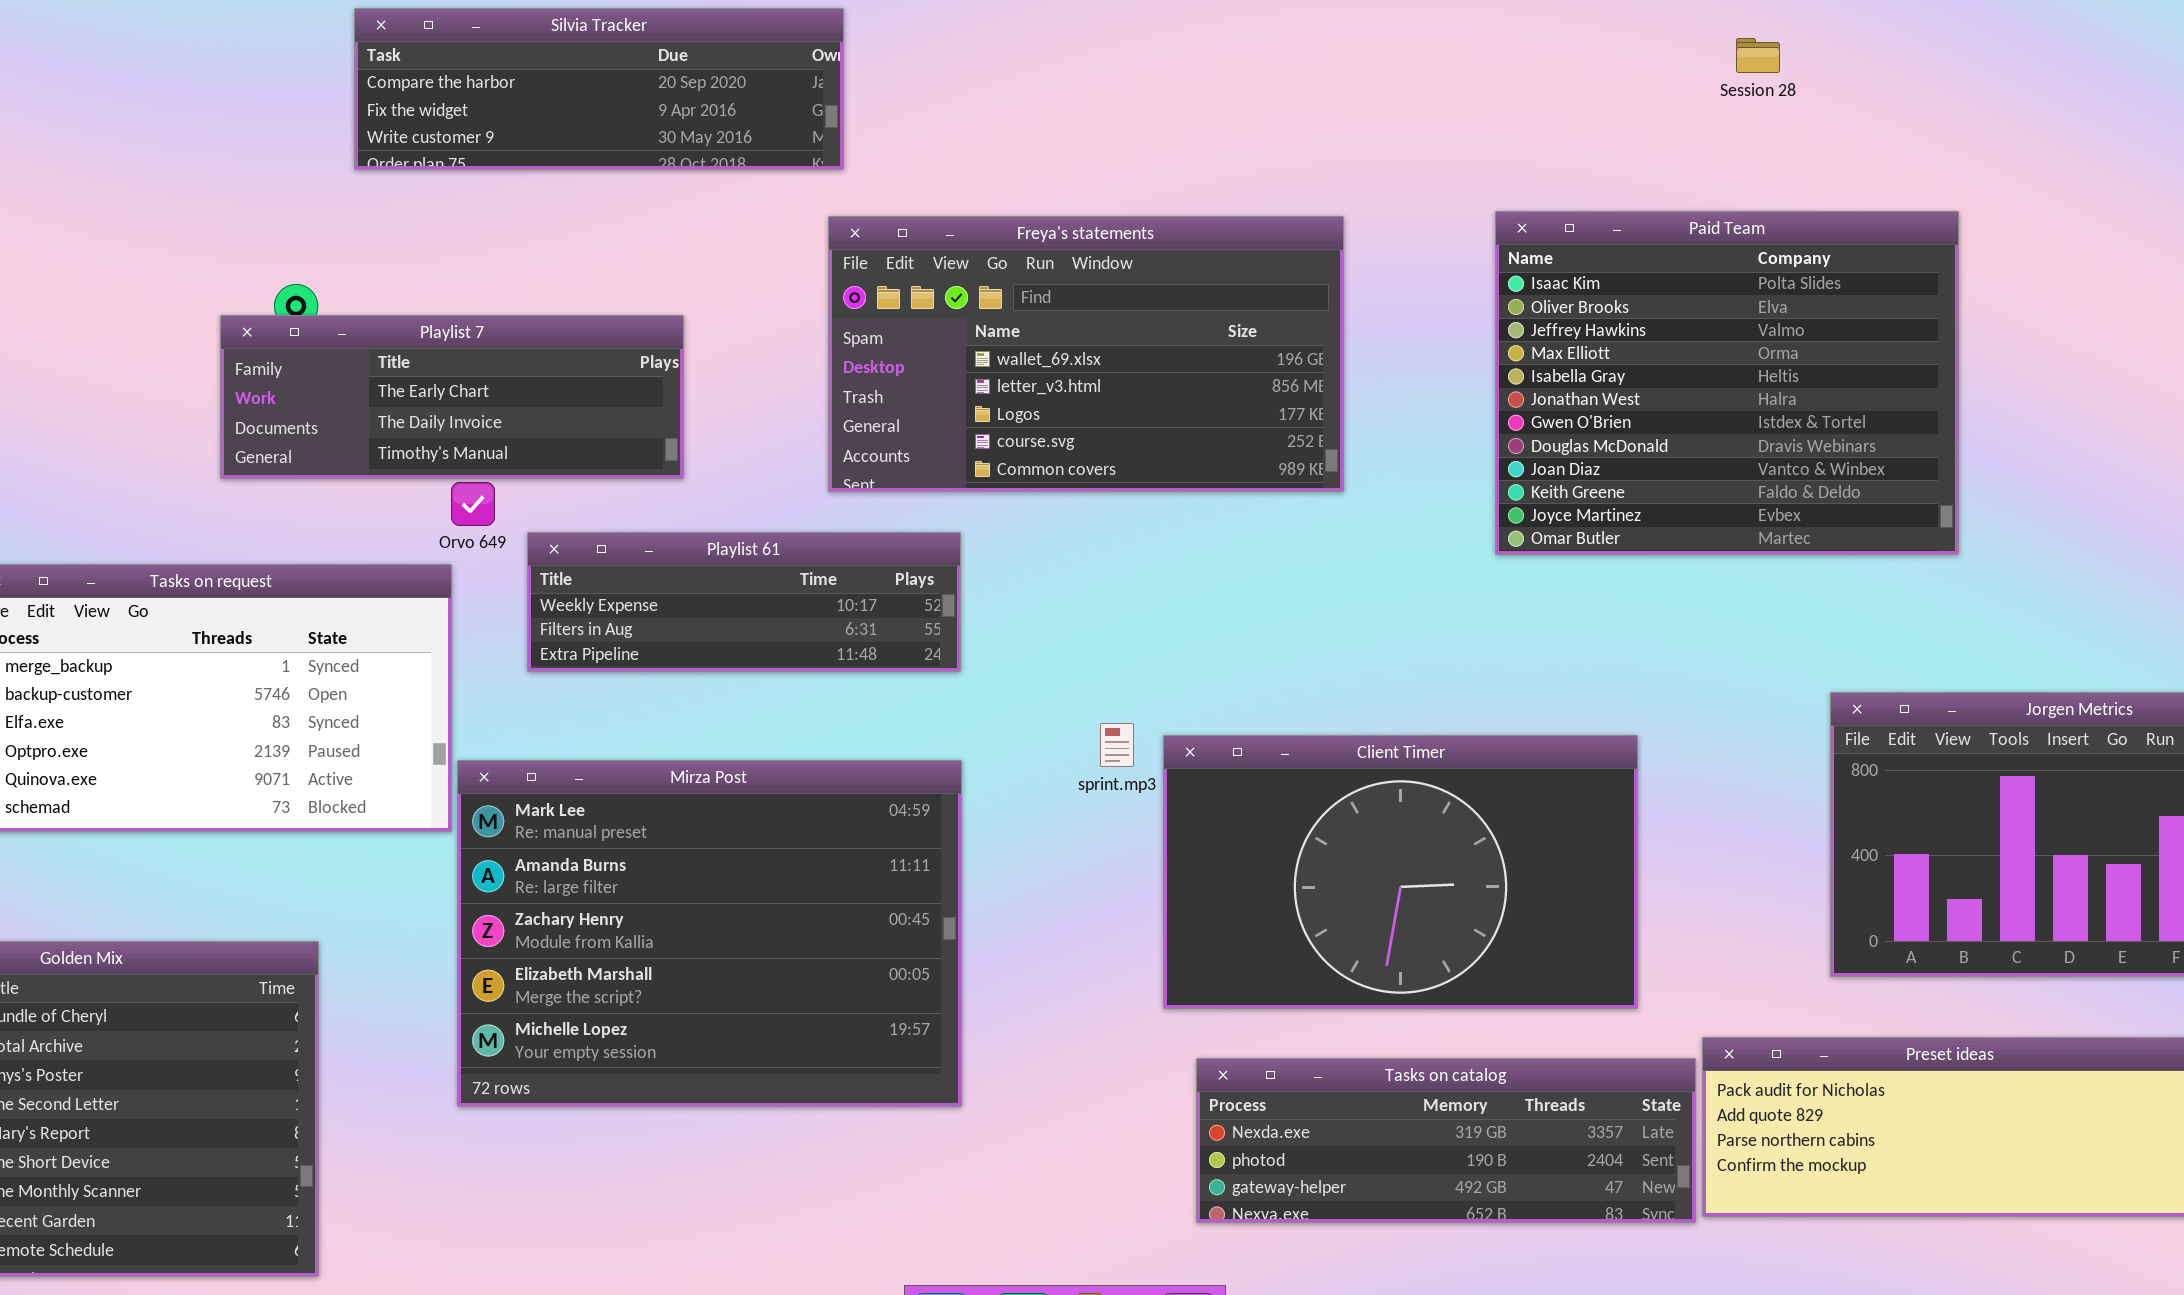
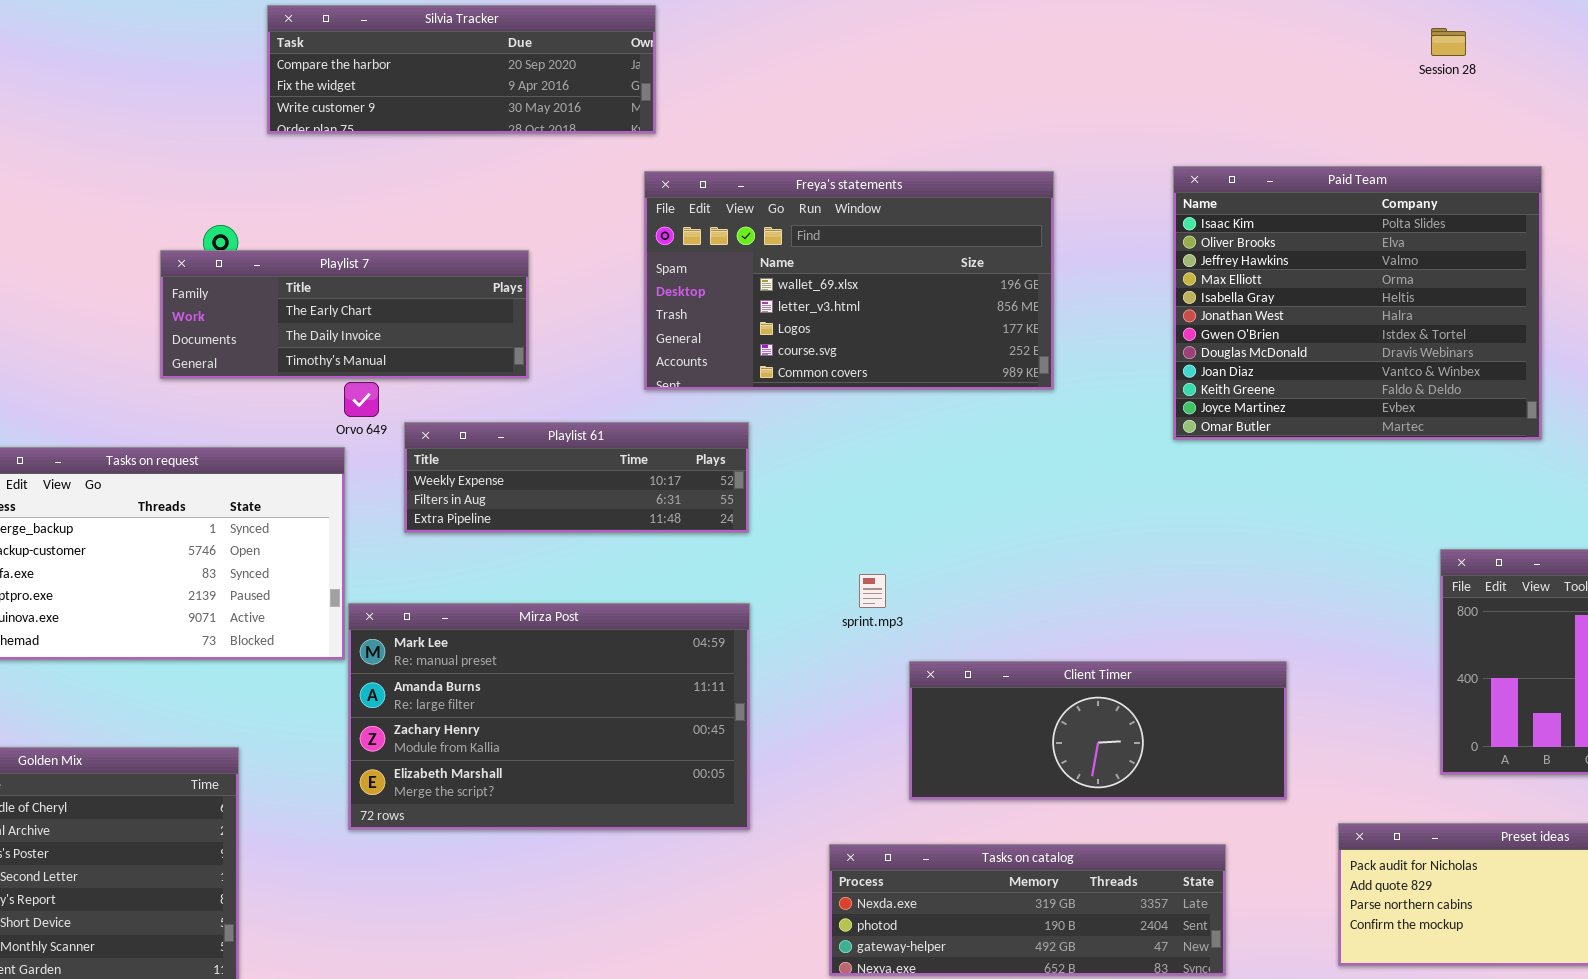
Session 28: [1736,38,1780,73] -> [1431,28,1466,56], moved
Client Timer: [1163,735,1638,1009] -> [909,661,1287,800], resized
Mirza Post: [457,760,962,1107] -> [348,603,750,830], resized
Tasks on catalog: [1196,1058,1696,1223] -> [829,844,1226,976], moved

